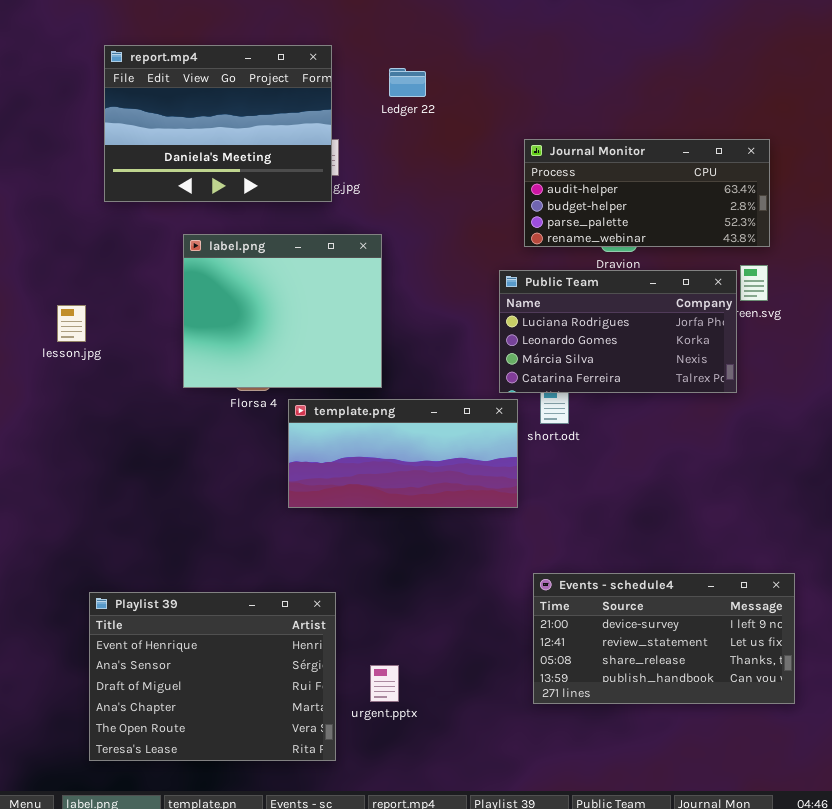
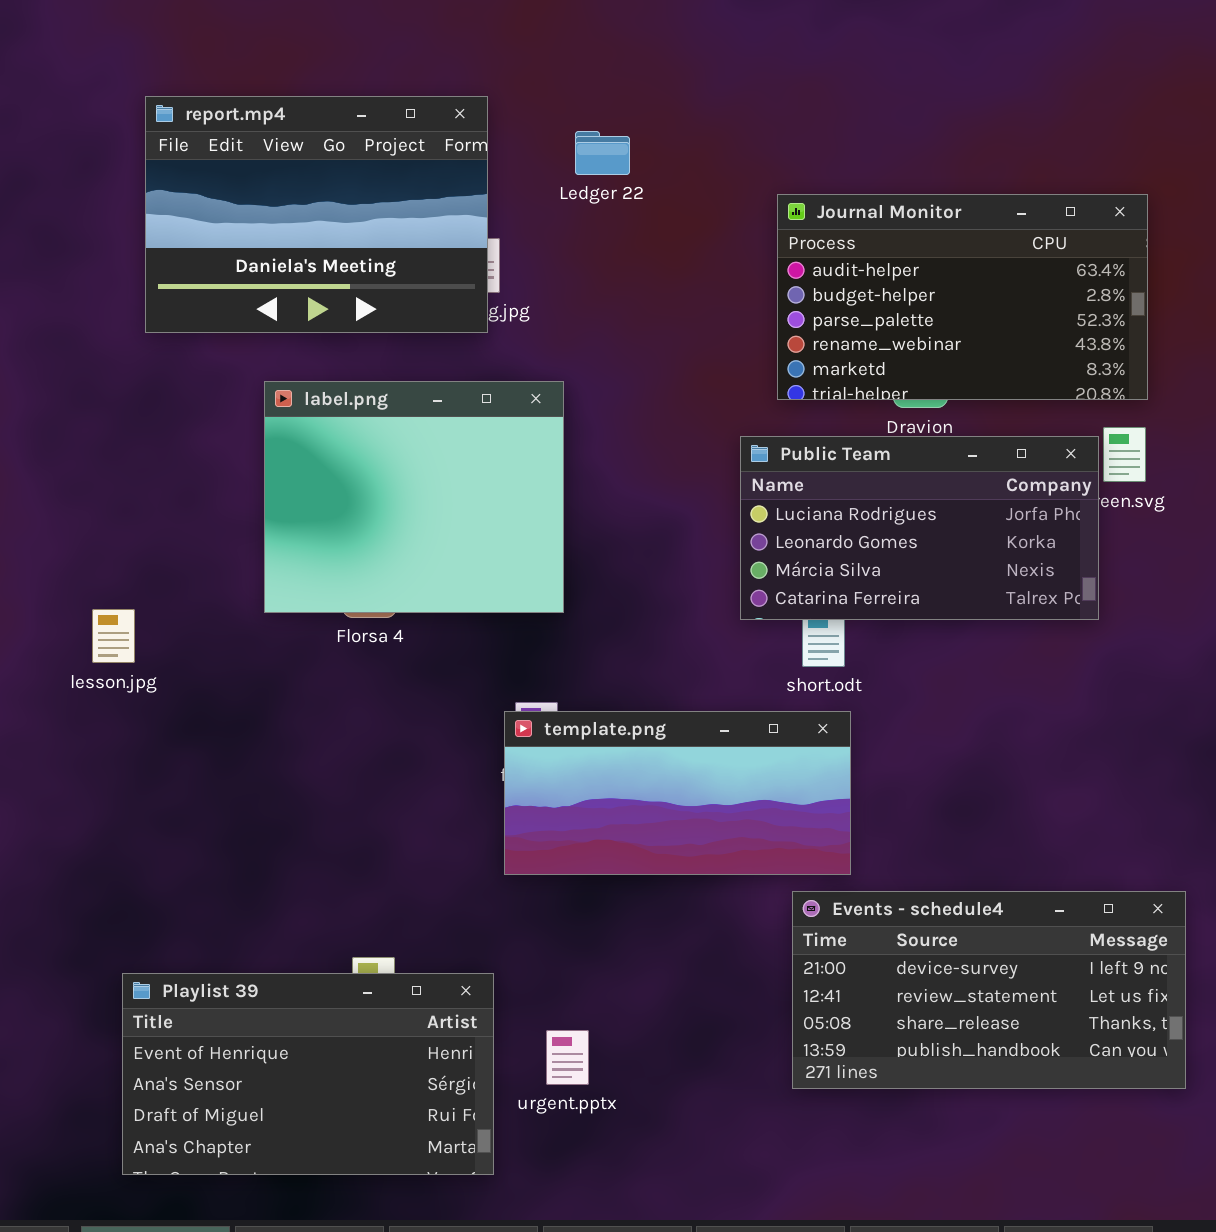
Journal Monitor: [524,139,770,247] -> [777,194,1148,400], resized
lesson.jpg: [57,305,86,342] -> [92,609,135,663], moved
template.png: [288,399,518,508] -> [504,711,851,875], moved
Playlist 39: [89,592,336,761] -> [122,973,494,1175], resized

